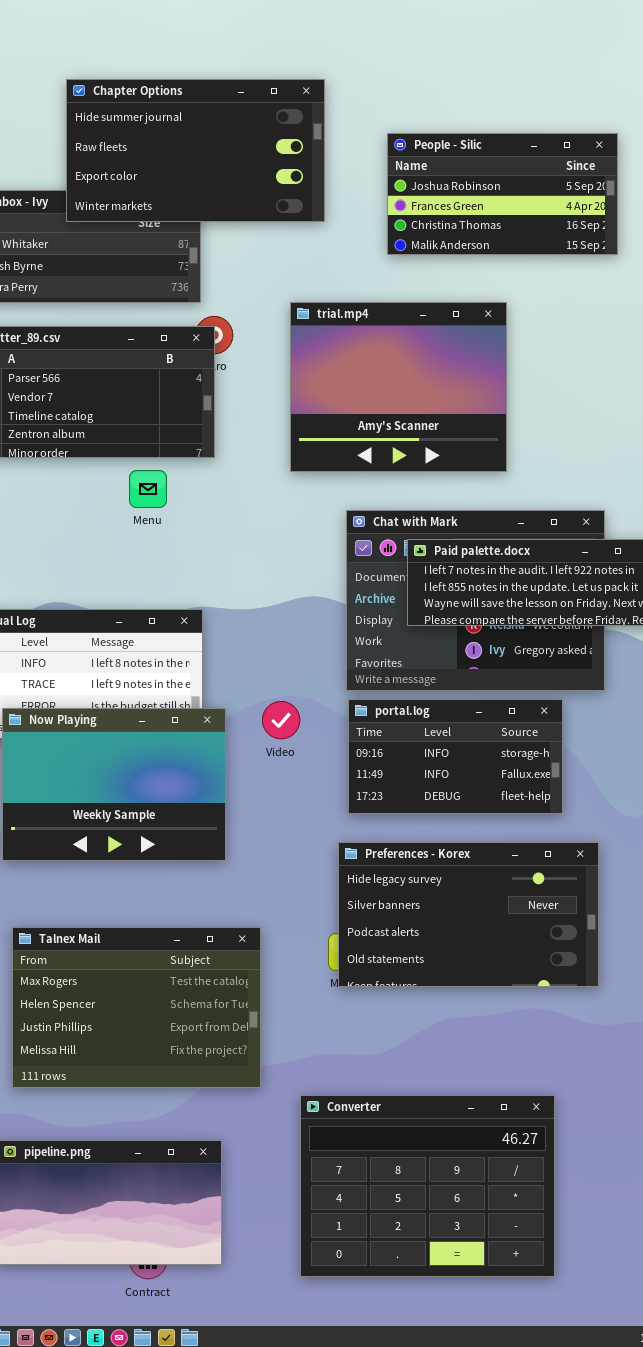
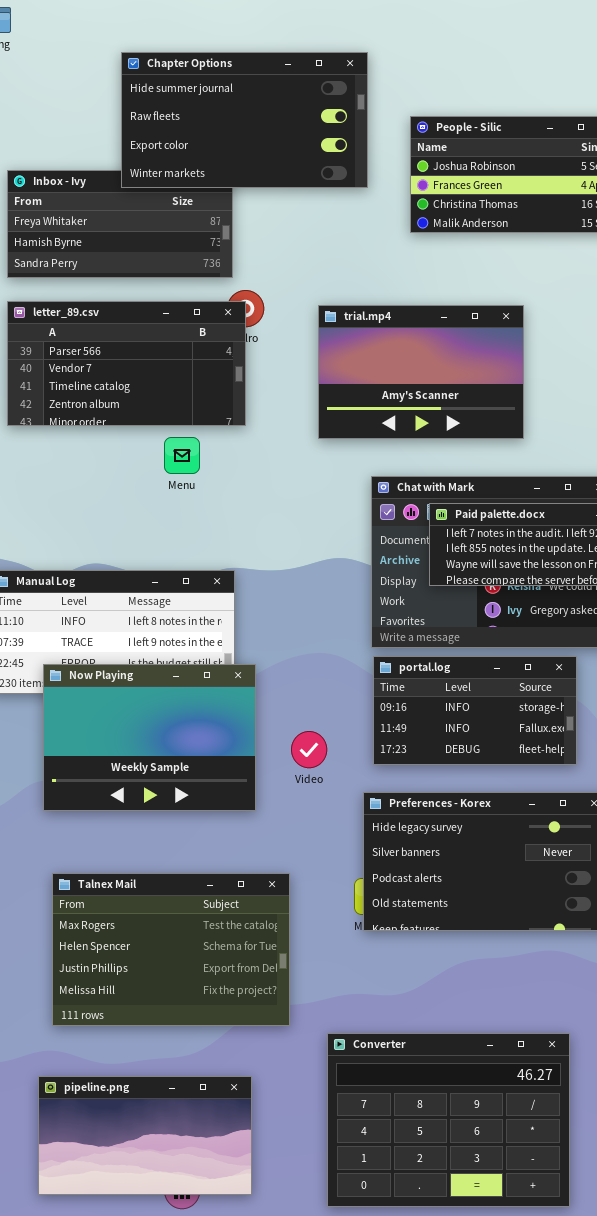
Chapter Options: [66,79,325,222] -> [121,52,368,188], moved
trial.mp4: [290,302,507,472] -> [318,305,524,439], resized
Video: [262,701,300,739] -> [291,731,327,768], moved

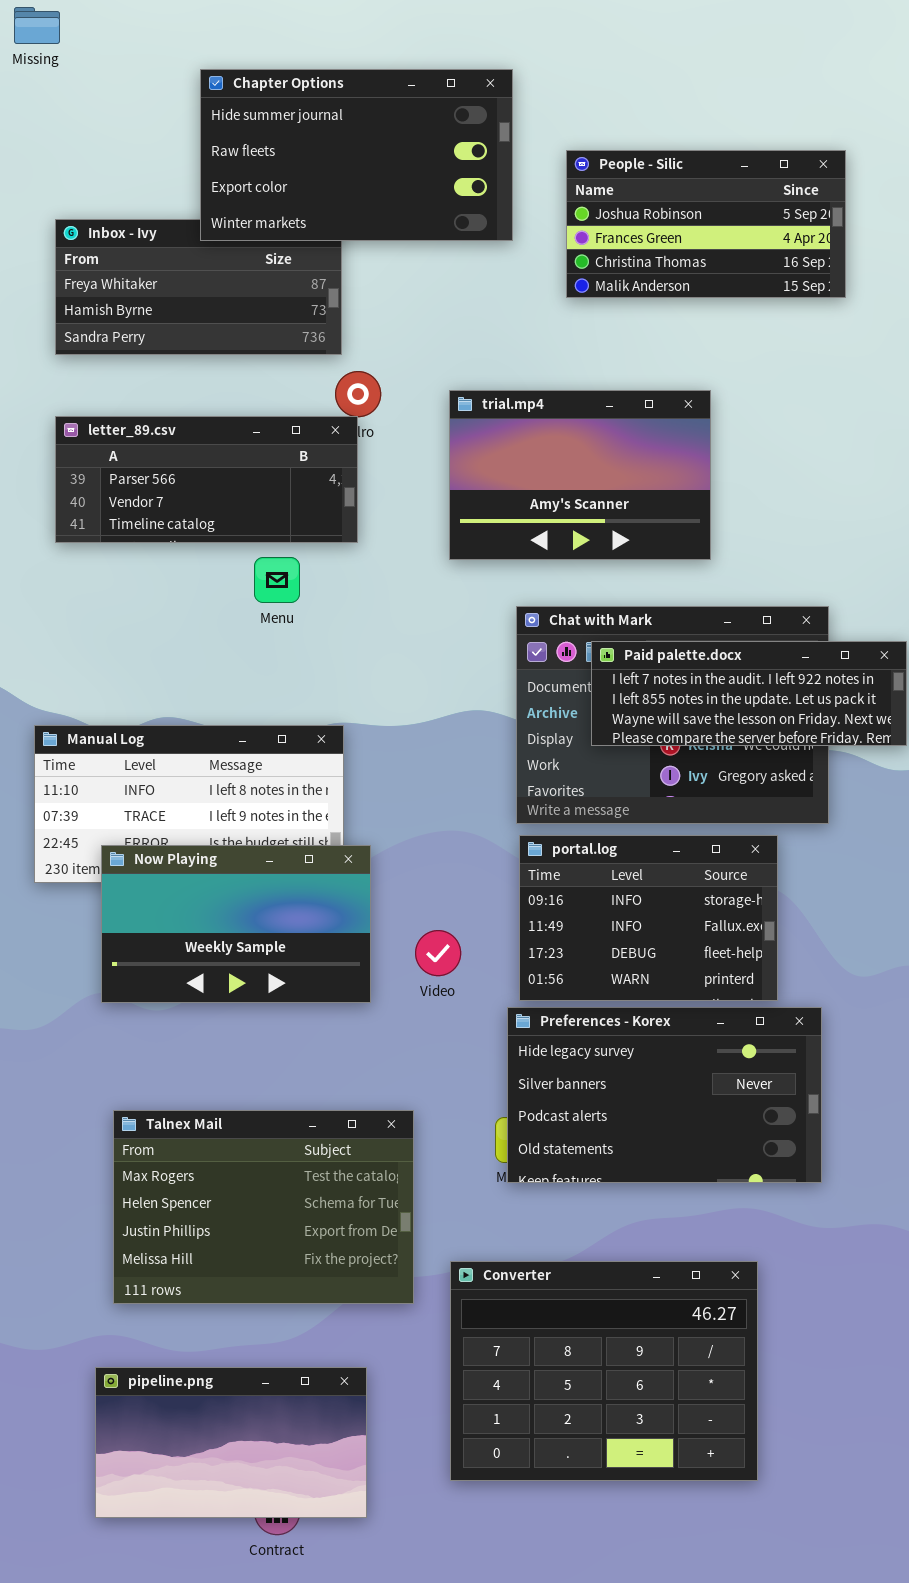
letter_89.csv: [7,301,246,426] -> [55,416,358,543], resized
portal.log: [373,656,577,765] -> [519,835,778,1001], resized
Now Playing: [43,664,256,811] -> [101,845,371,1003], resized
Converter: [327,1033,570,1207] -> [450,1261,758,1481], moved

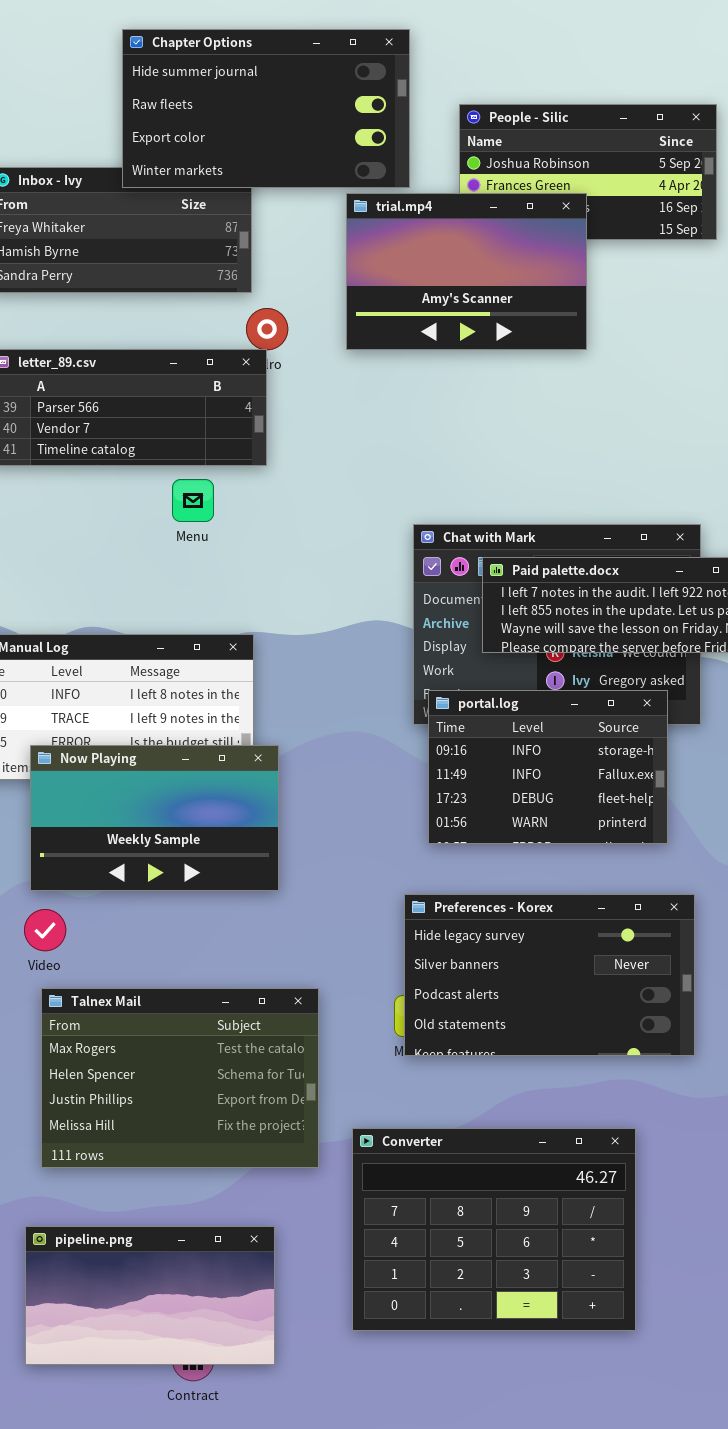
trial.mp4: [449,390,711,560] -> [346,193,587,350], moved
portal.log: [519,835,778,1001] -> [428,690,668,844], moved
Video: [415,930,461,976] -> [24,909,66,951], moved

